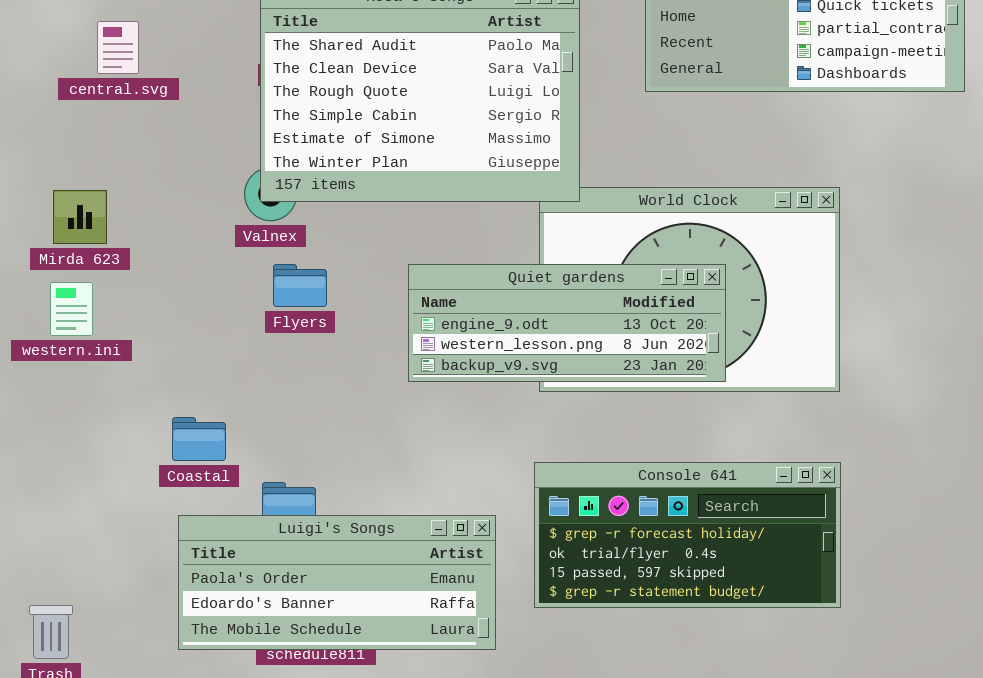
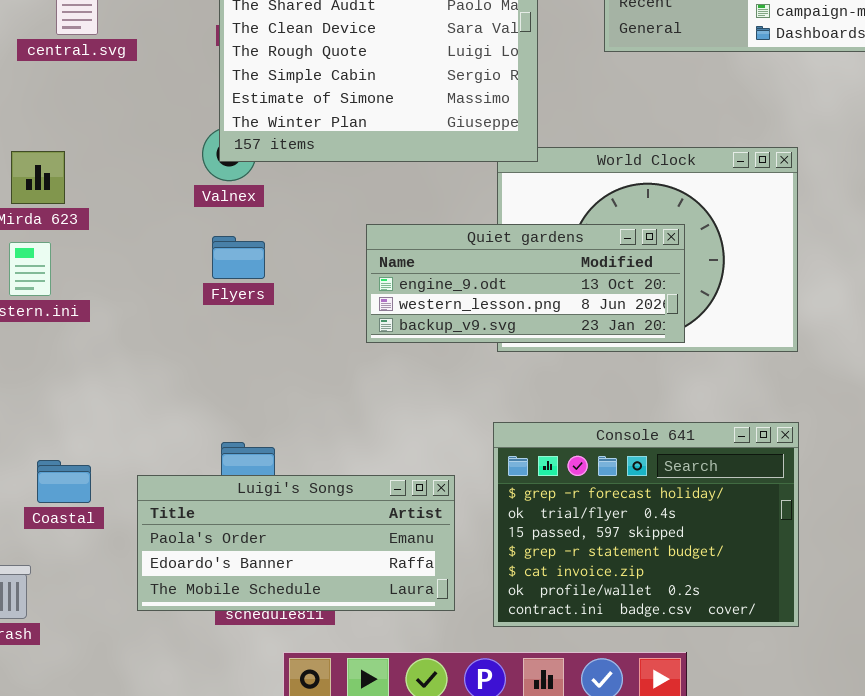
Flyers: [273,264,327,307] -> [212,236,265,279], moved
Coastal: [172,417,226,461] -> [37,460,91,503], moved
Console 641: [534,462,841,608] -> [493,422,799,627], resized

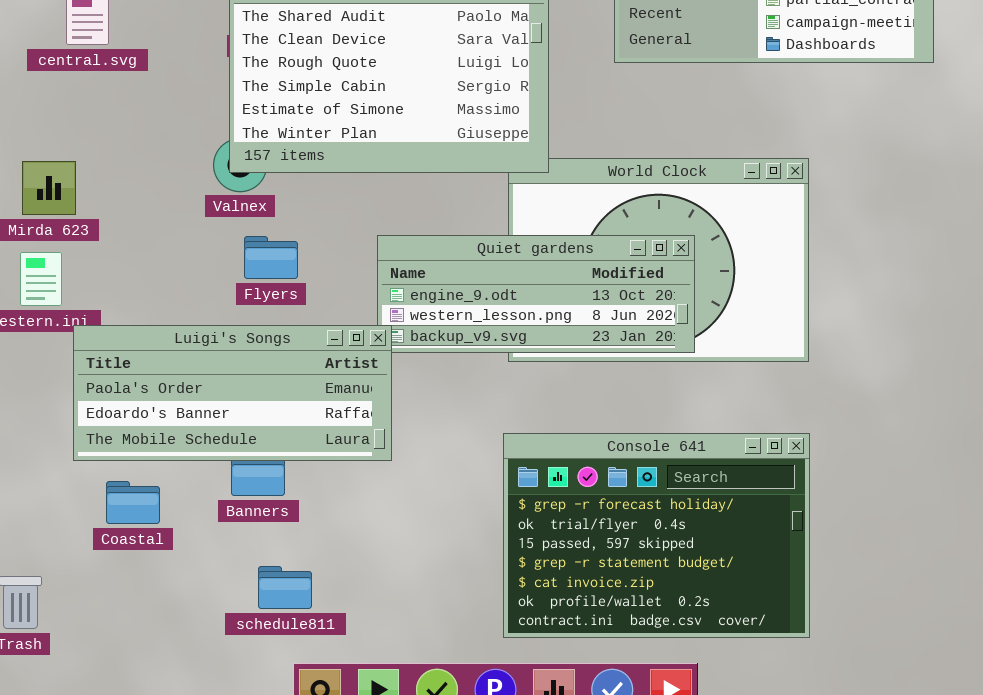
Flyers: [212,236,265,279] -> [244,236,298,279], moved
Coastal: [37,460,91,503] -> [106,481,160,524], moved
Luigi's Songs: [137,475,455,611] -> [73,325,392,461], moved

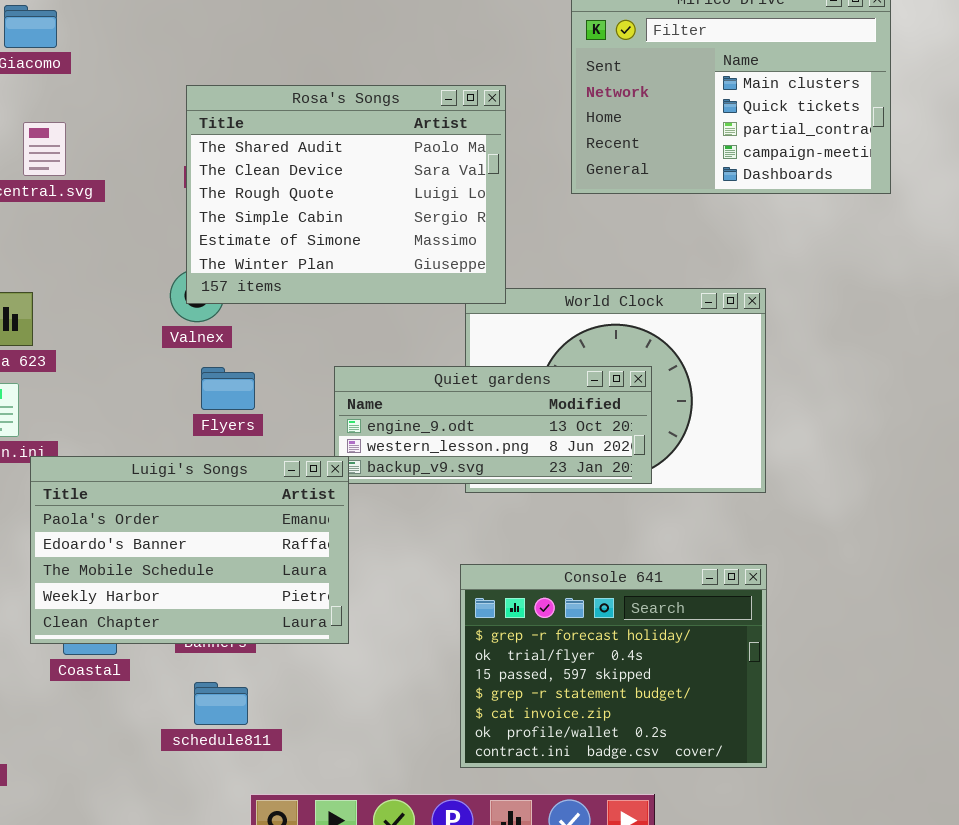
Luigi's Songs: [73,325,392,461] -> [30,456,349,644], resized
schedule811: [258,566,312,609] -> [194,682,248,725], moved

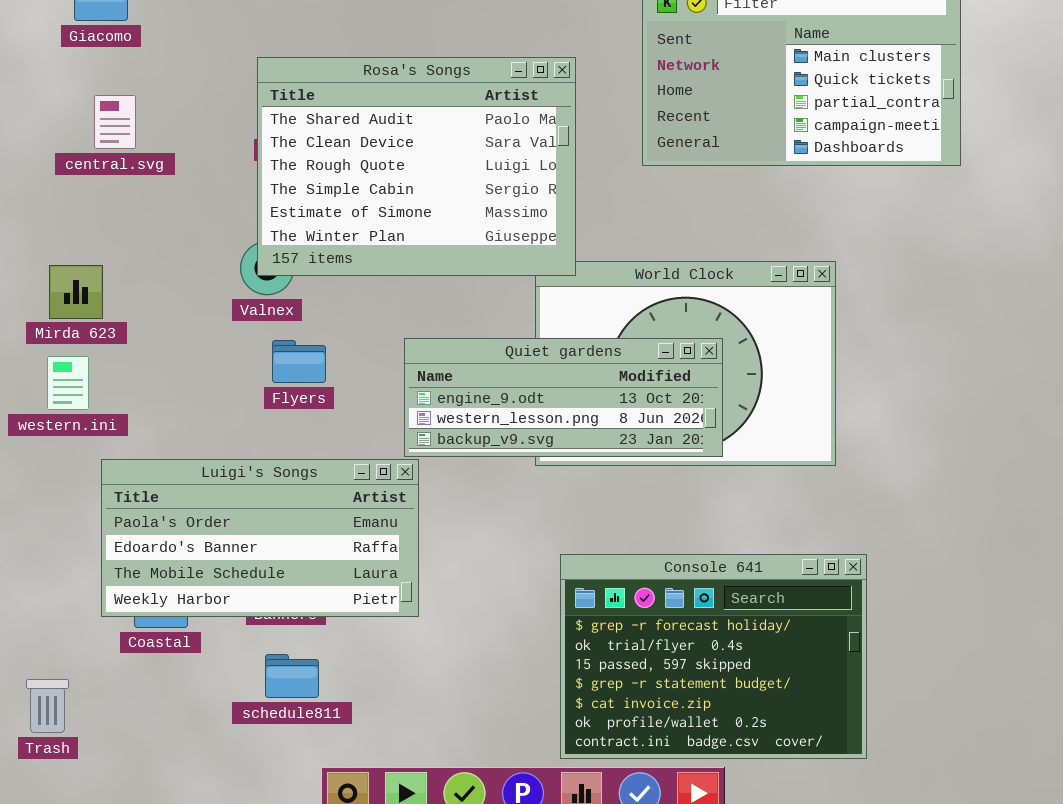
Luigi's Songs: [30,456,349,644] -> [101,459,419,617], resized
Console 641: [460,564,767,768] -> [560,554,867,759], moved

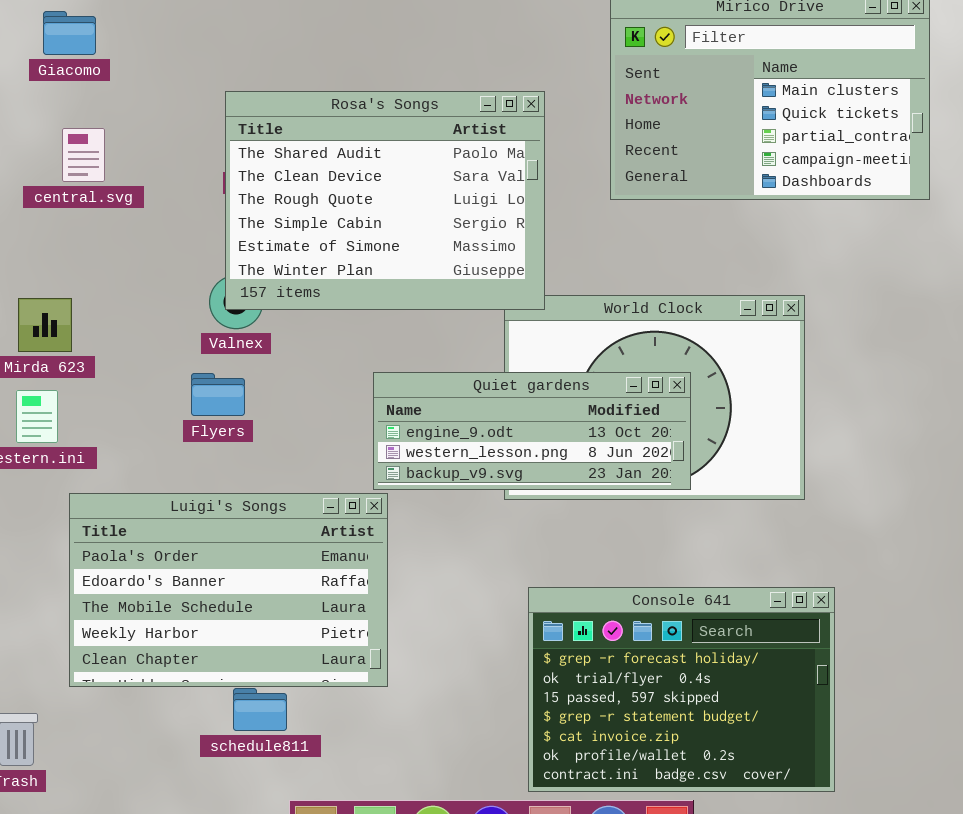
Flyers: [272,340,326,383] -> [191,373,245,416], moved
Luigi's Songs: [101,459,419,617] -> [69,493,388,687], resized

